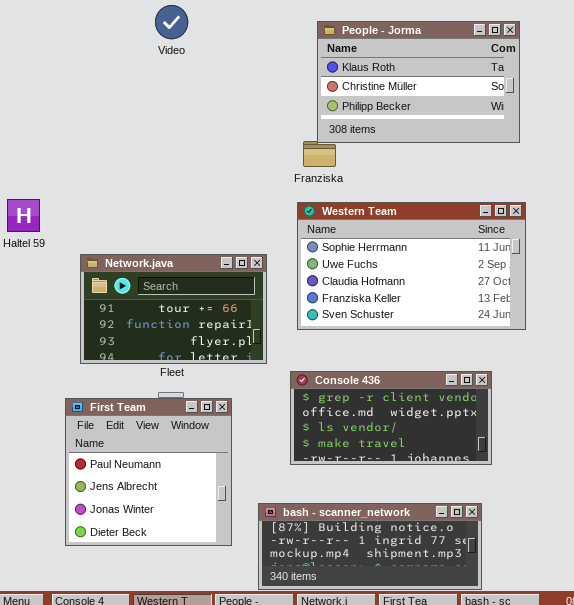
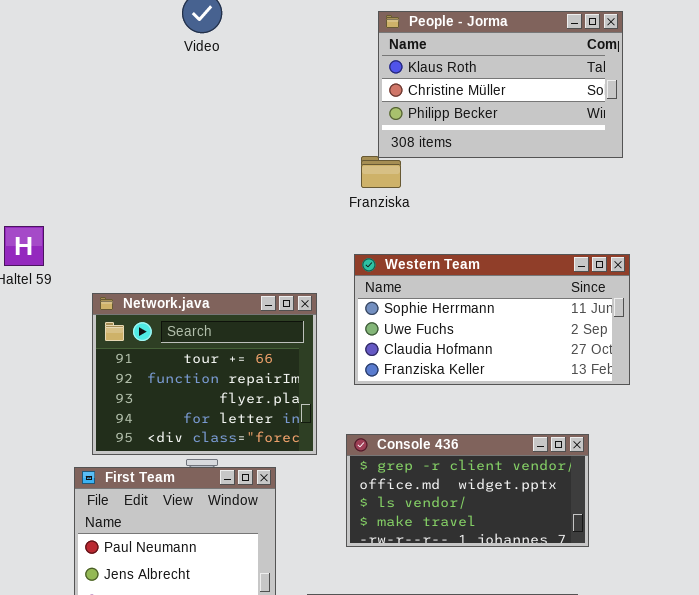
Western Team: [297,202,526,330] -> [354,254,630,385], resized
Network.java: [80,254,267,364] -> [92,293,317,455], resized

